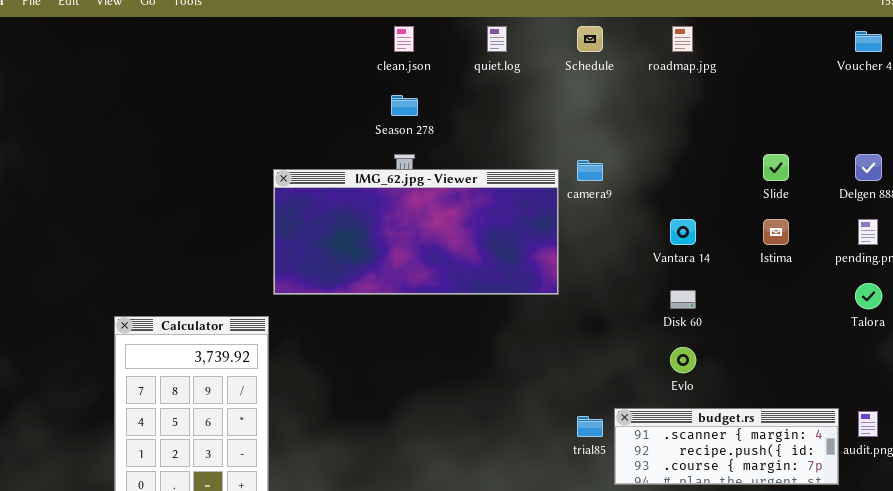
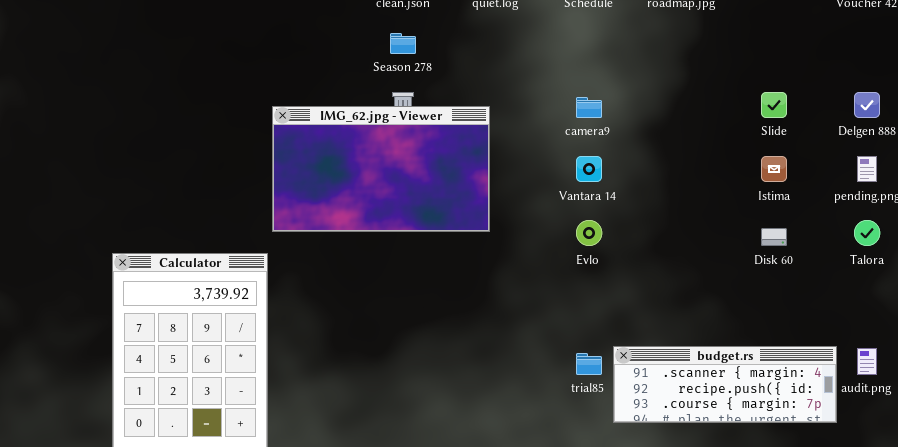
IMG_62.jpg - Viewer: [273,169,559,295] -> [272,106,490,232], resized
Vantara 14: [670,219,696,245] -> [576,156,602,182], moved
Disk 60: [670,290,696,309] -> [761,228,787,246], moved
Evlo: [670,347,696,373] -> [576,220,602,246], moved

